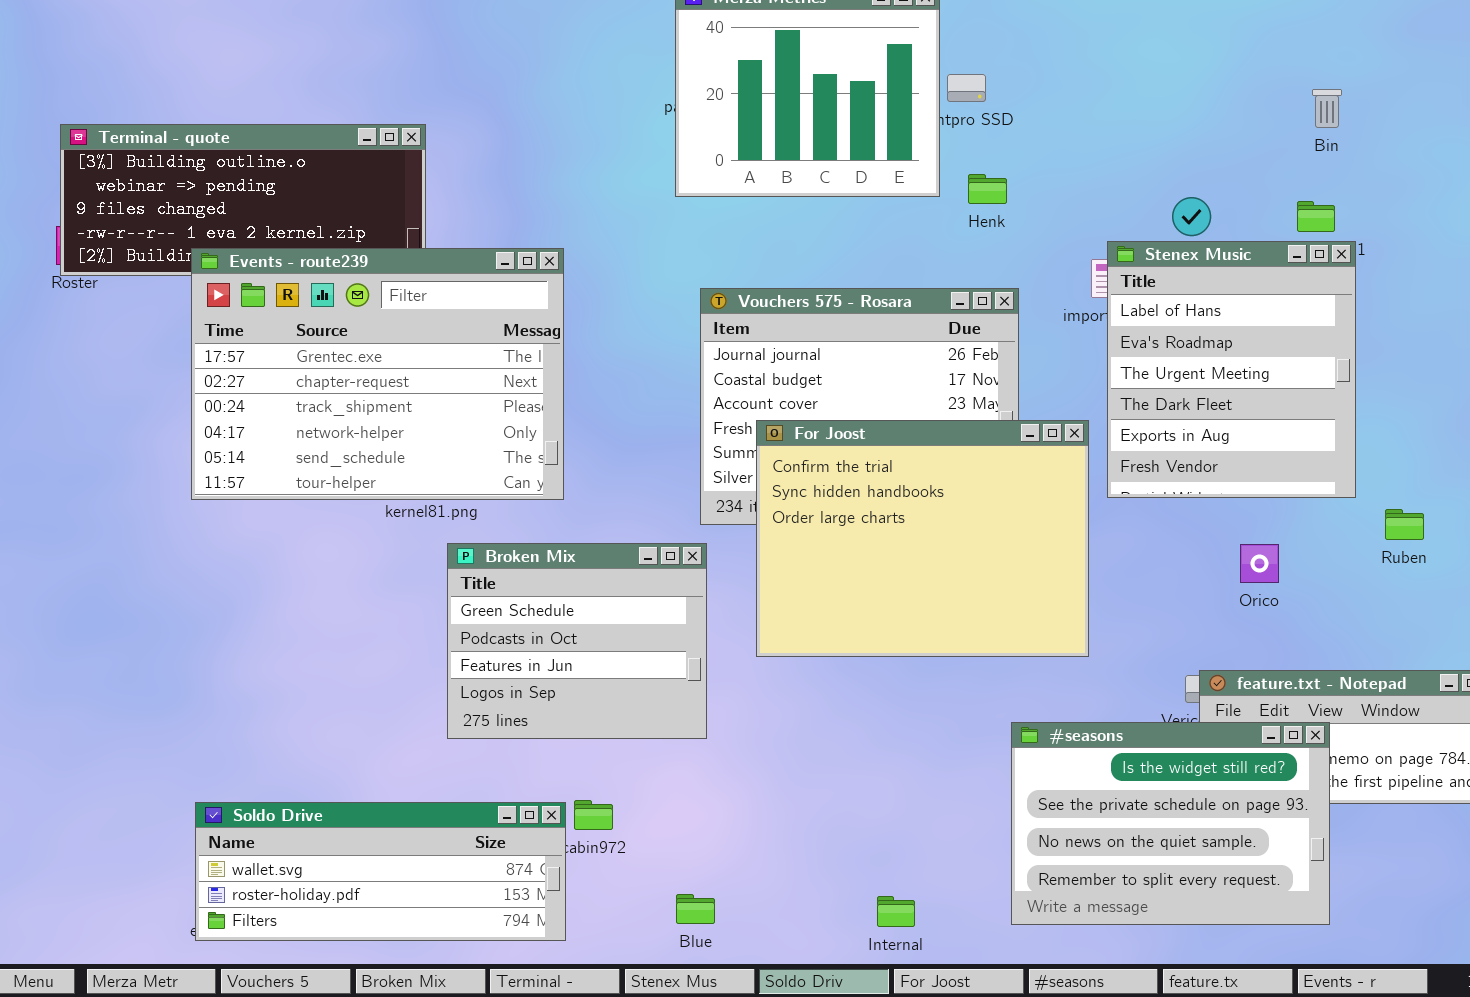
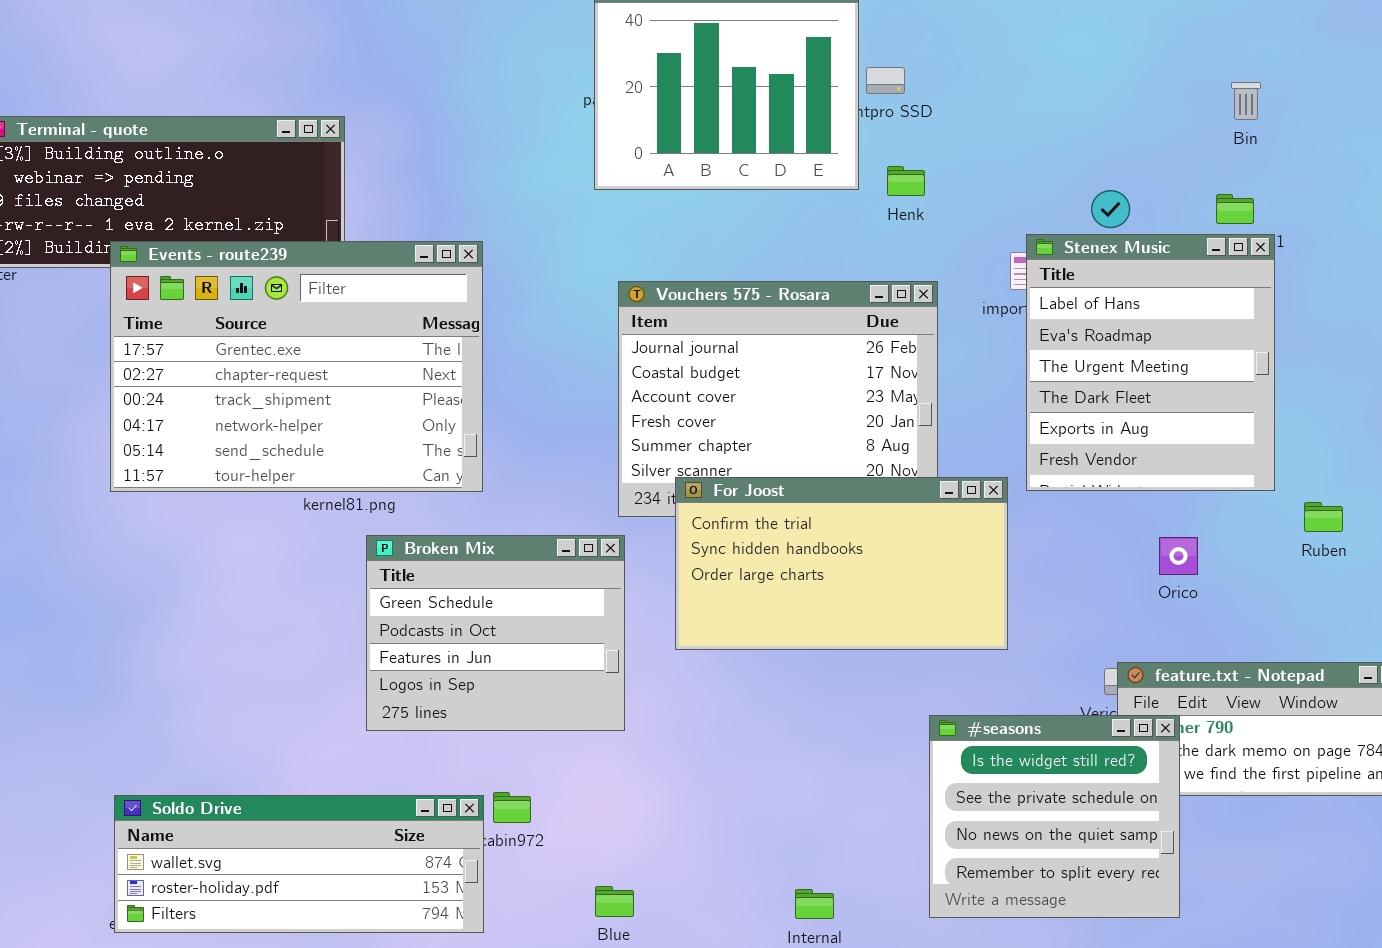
For Joost: [756,420,1089,657] -> [675,477,1008,650], resized
#seasons: [1011,722,1330,925] -> [929,715,1180,918], resized

